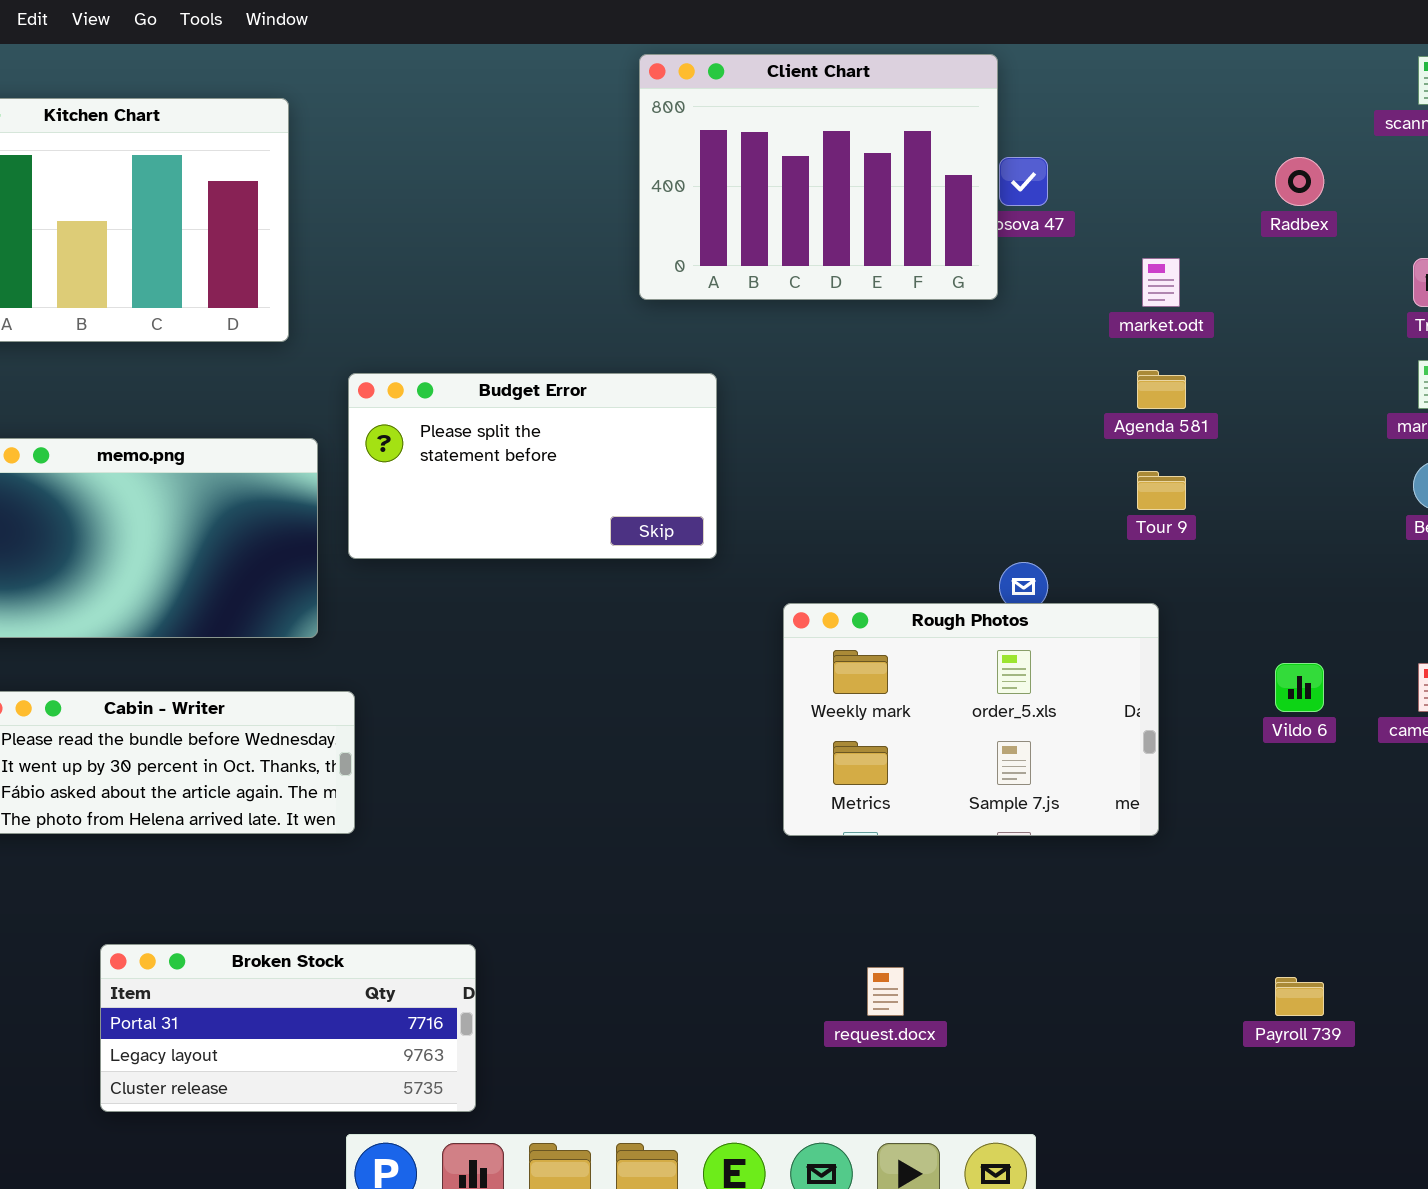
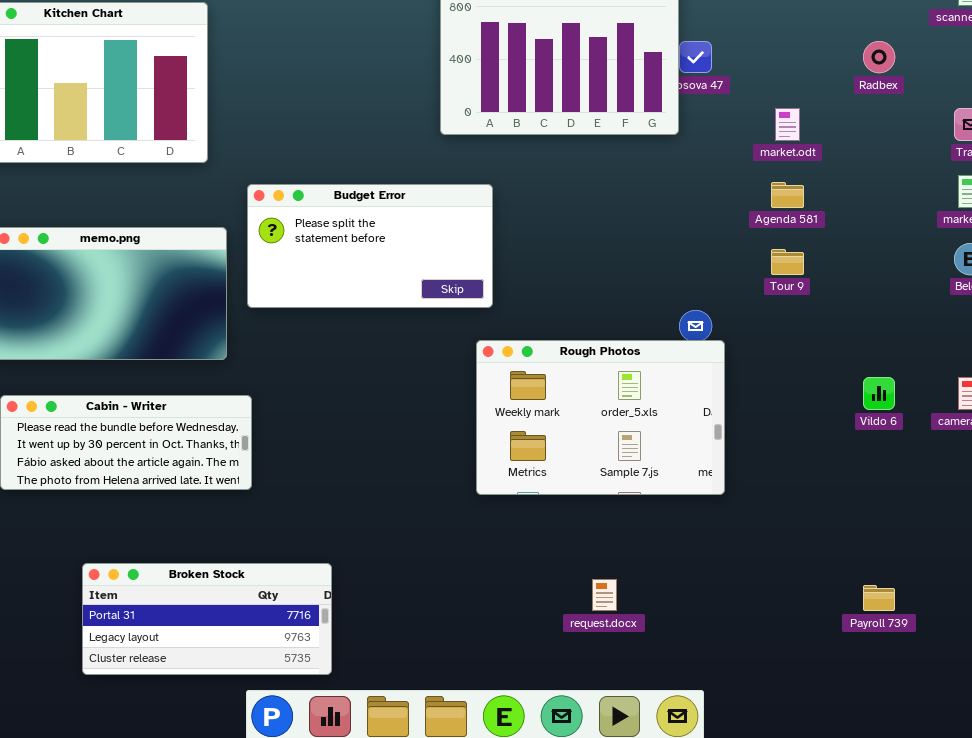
Rough Photos: [783,603,1159,836] -> [476,340,725,495], moved

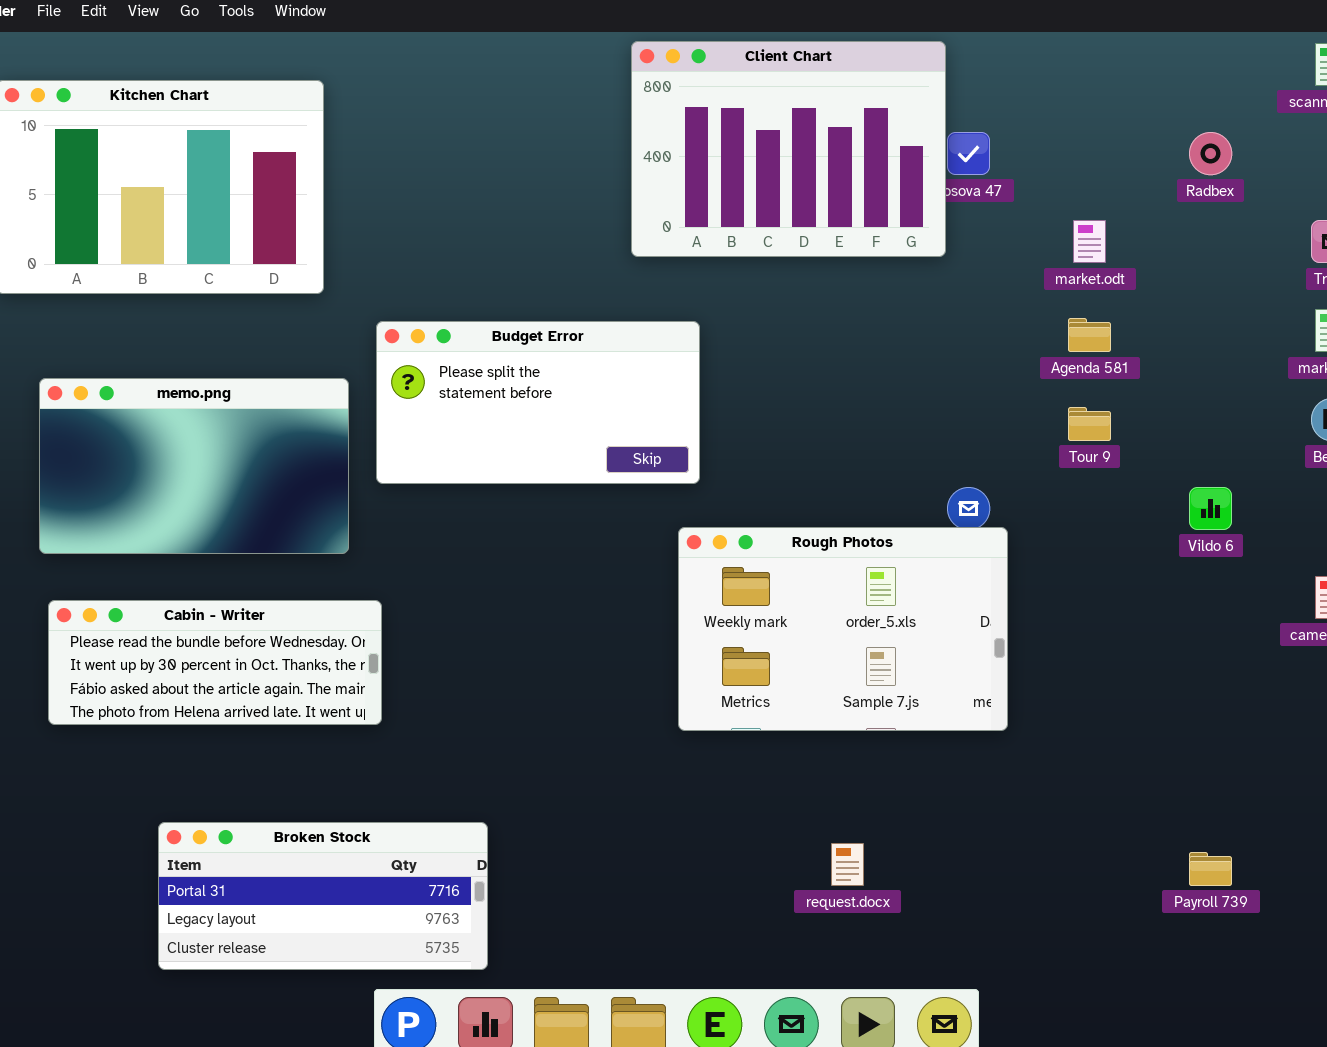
Vildo 6: [863,377,895,410] -> [1189,487,1232,530], moved

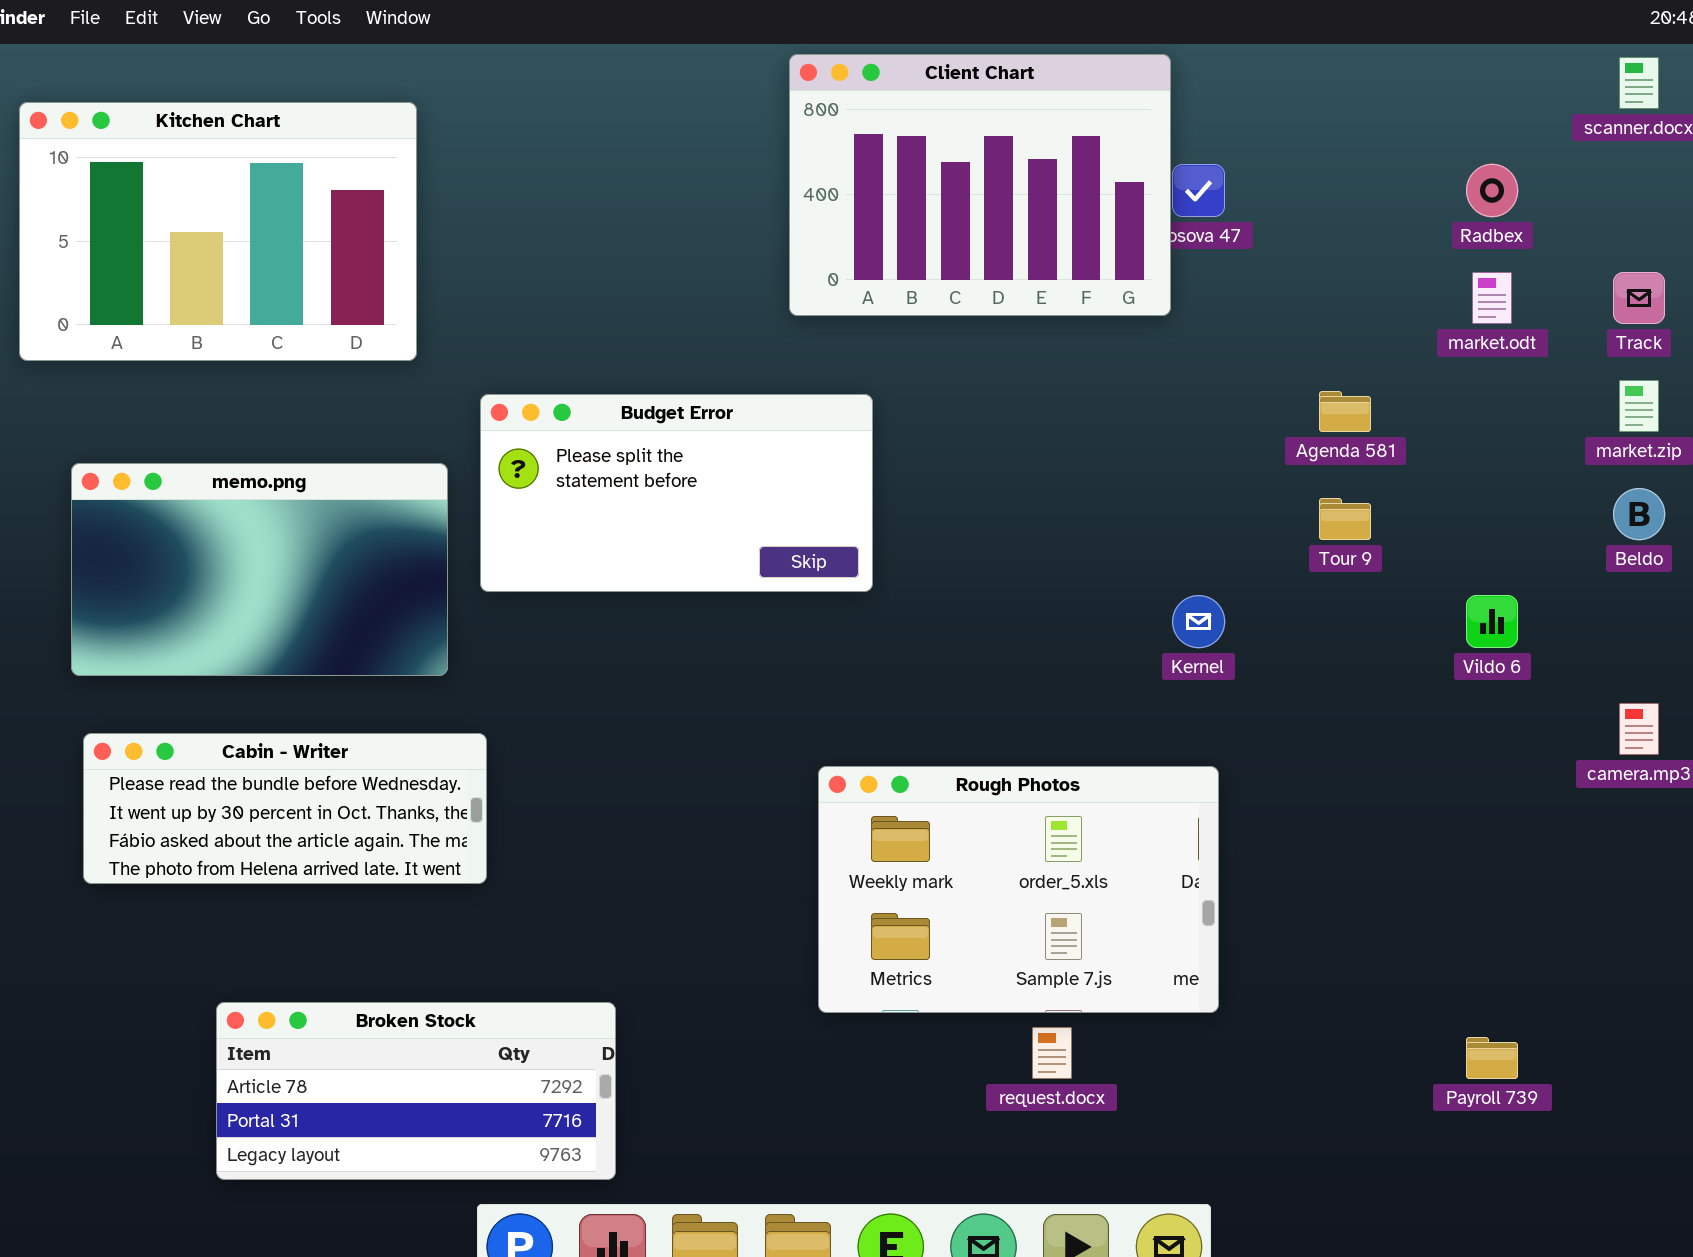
market.odt: [1073,220,1106,263] -> [1472,272,1512,324], moved
Rough Photos: [678,527,1008,731] -> [818,766,1219,1013], moved
Broken Stock: [158,822,488,970] -> [216,1002,616,1180], scrolled up 1 row

